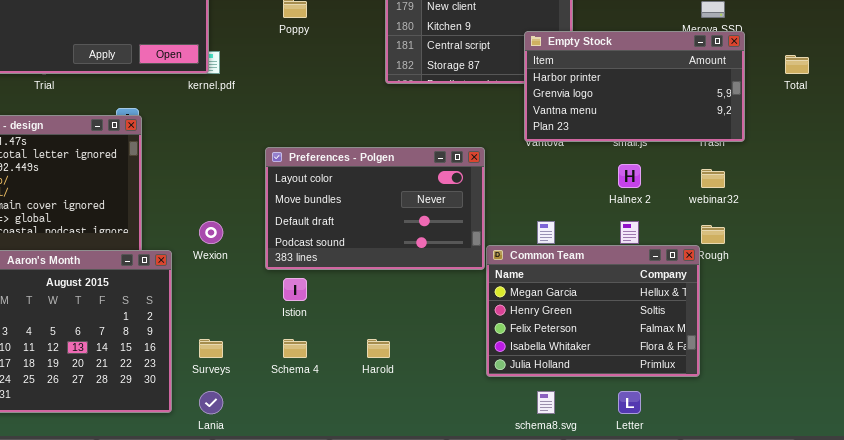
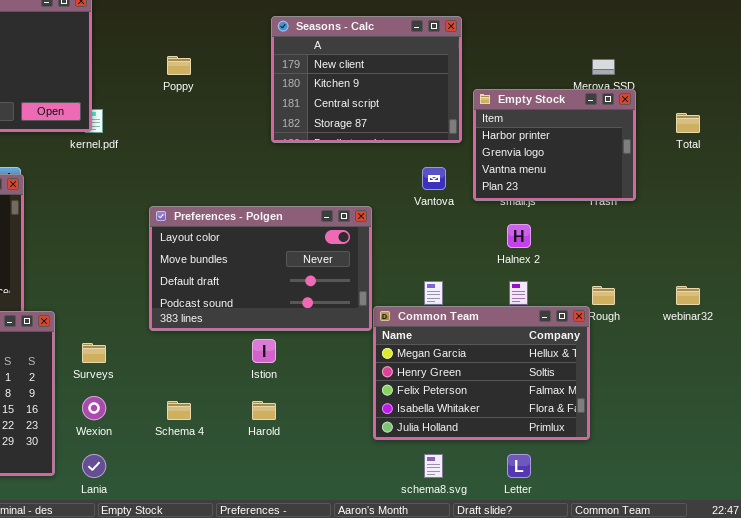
Empty Stock: [524,31,745,142] -> [473,89,636,201], resized
webinar32: [701,169,725,188] -> [676,286,700,305], moved
Wexion: [199,221,223,244] -> [82,396,106,420], moved
Istion: [283,278,307,301] -> [252,339,276,363], moved
Surveys: [199,339,223,358] -> [82,343,106,363], moved

